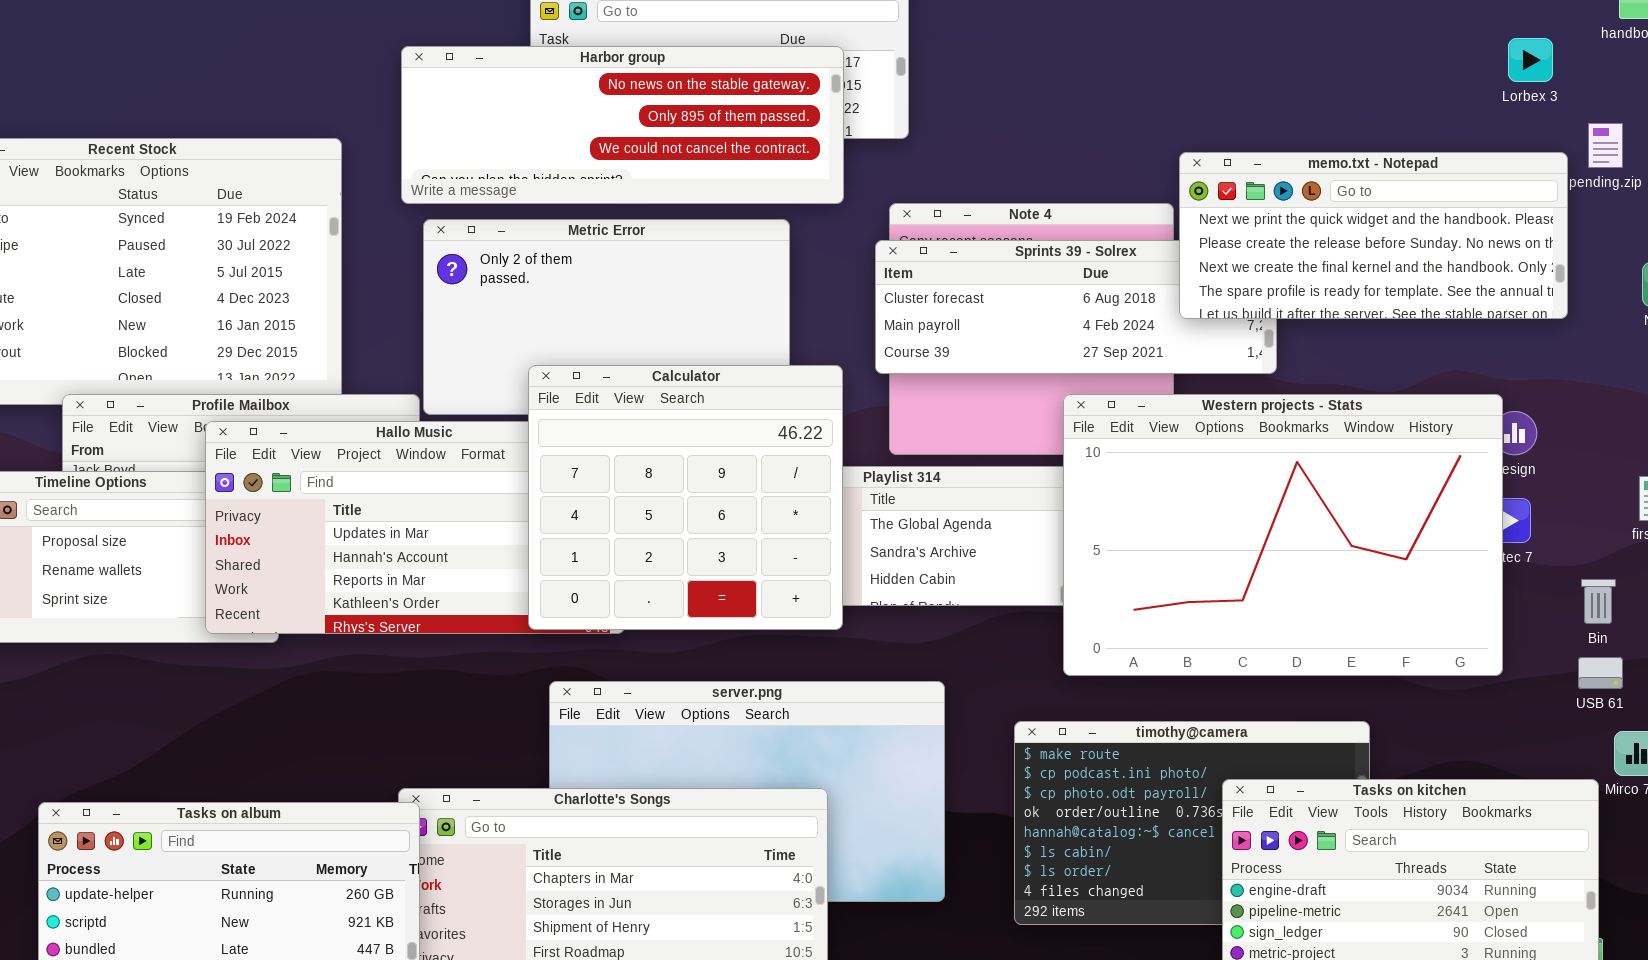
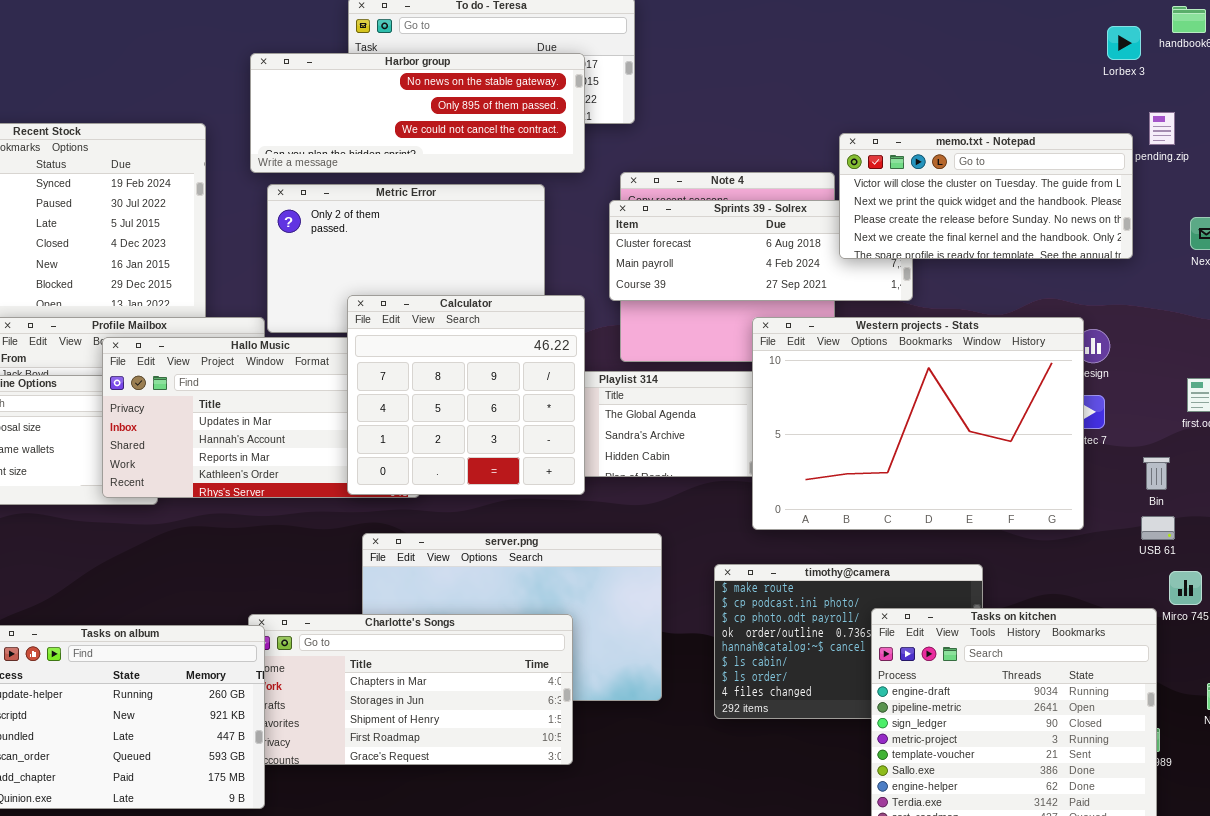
Lorbex 3: [1508,38,1553,82] -> [1107,26,1141,60], moved
memo.txt - Notepad: [1179,152,1568,319] -> [839,133,1133,259], scrolled up 1 row

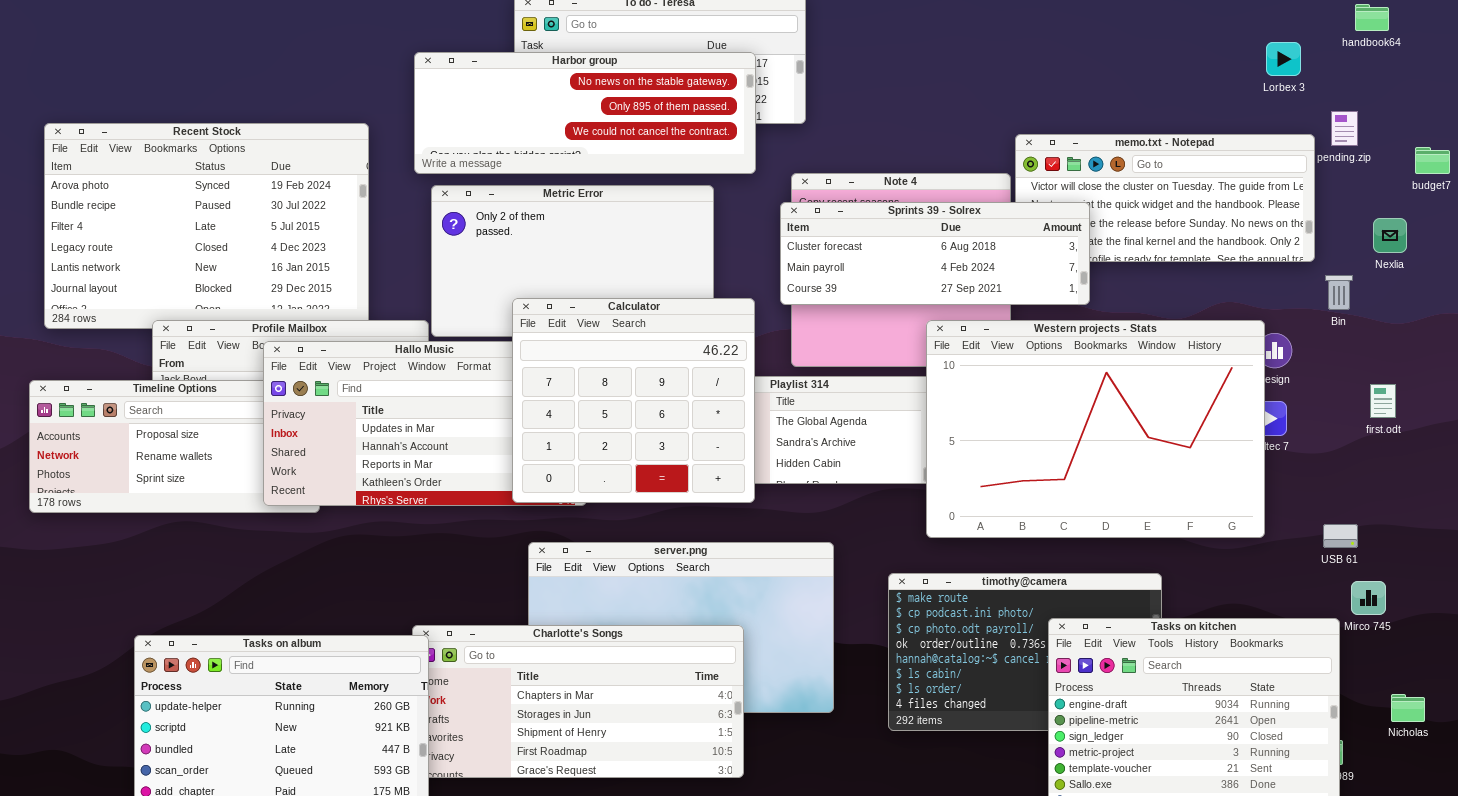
Lorbex 3: [1107,26,1141,60] -> [1266,42,1301,76], moved
Sprints 39 - Solrex: [609,200,913,301] -> [780,202,1090,305], raised
Bin: [1143,457,1170,490] -> [1325,275,1353,310], moved

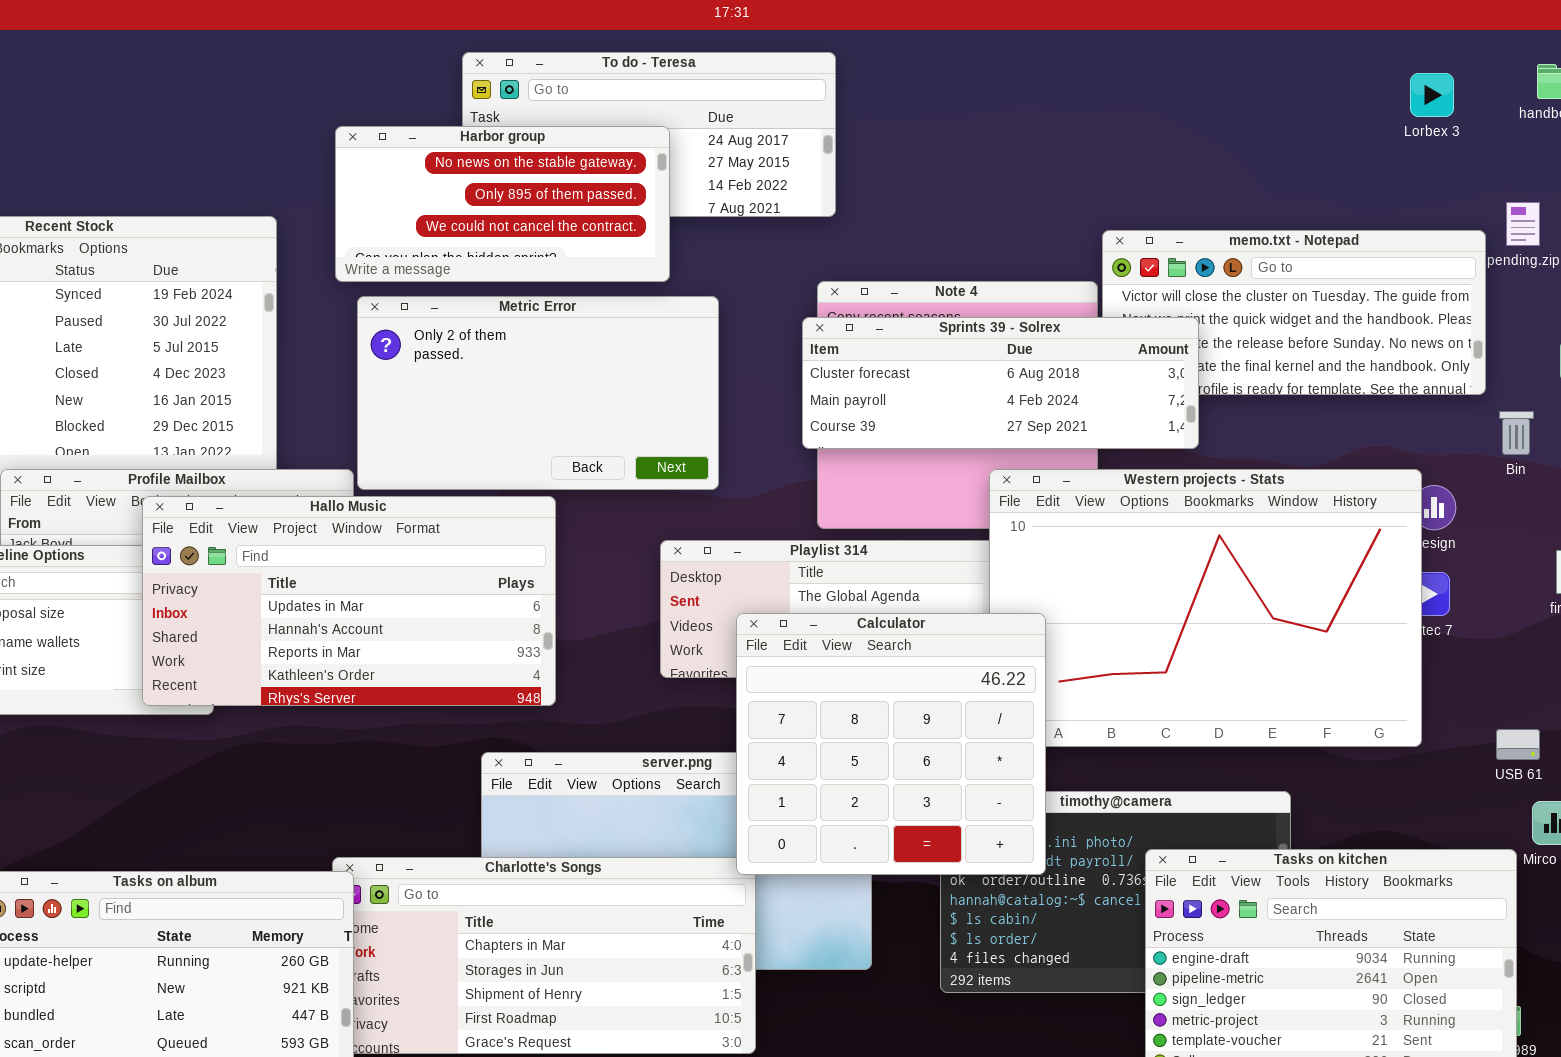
Lorbex 3: [1266,42,1301,76] -> [1410,73,1454,117], moved
Harbor group: [414,52,756,174] -> [335,126,670,282], resized
Calculator: [512,298,755,503] -> [736,613,1046,875], moved

